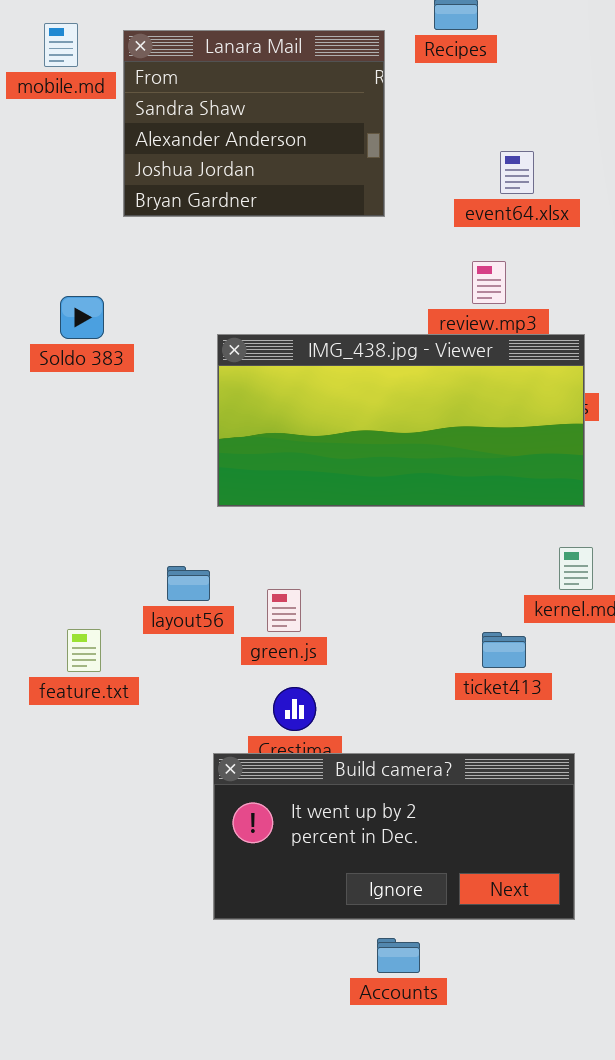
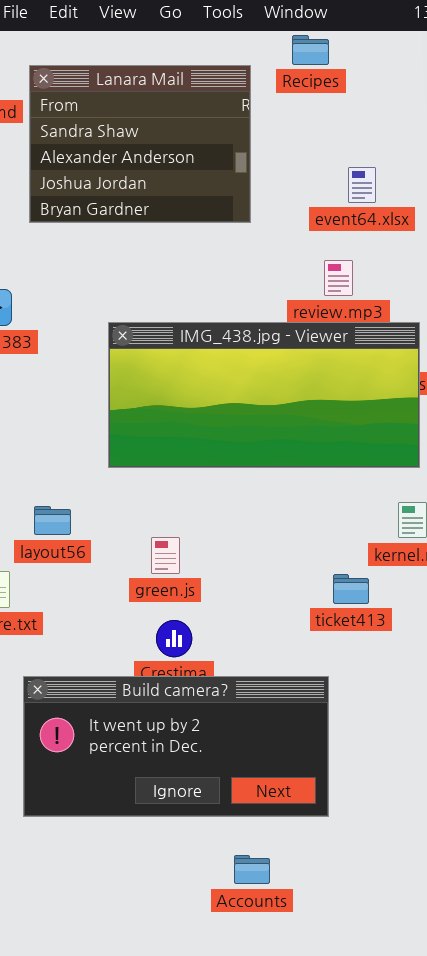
layout56: [167,566,210,601] -> [34,506,71,535], moved
Build camera?: [213,753,575,920] -> [23,676,329,817], moved
Accounts: [377,938,420,973] -> [234,855,270,884], moved

